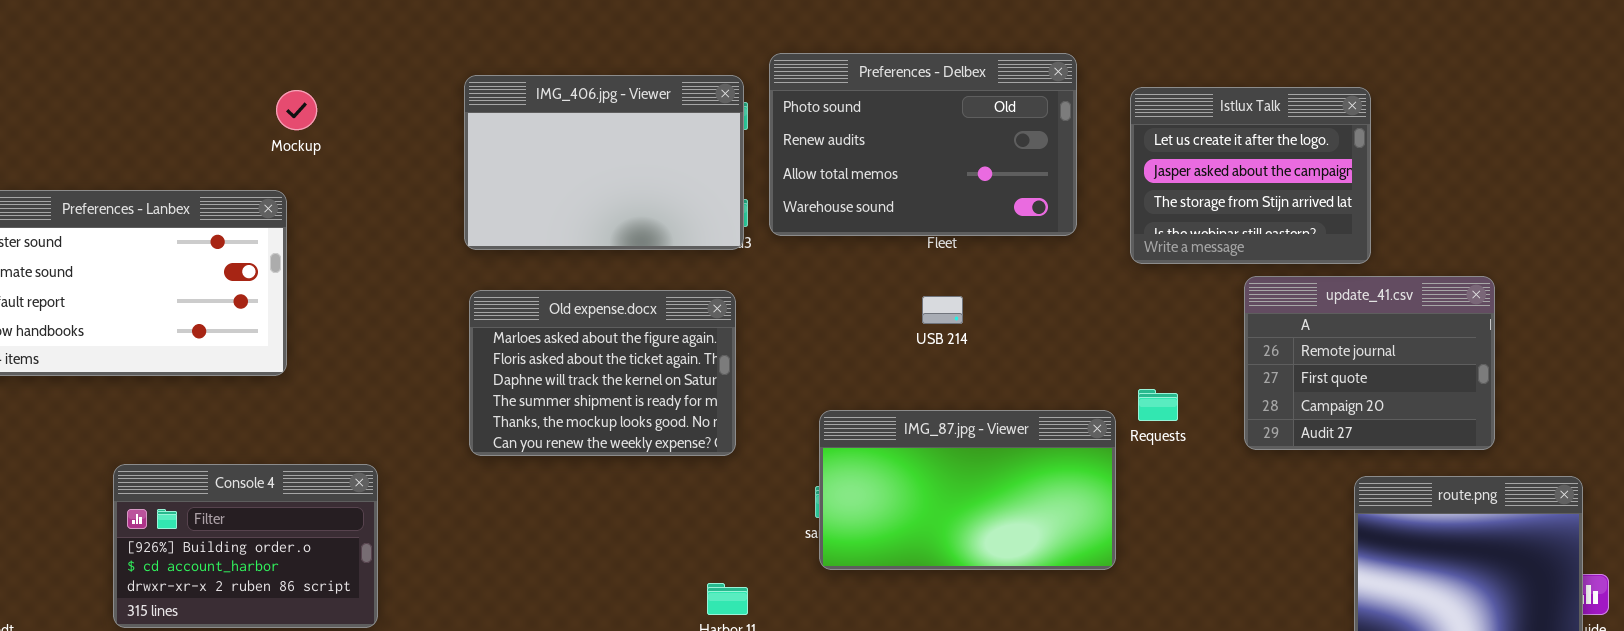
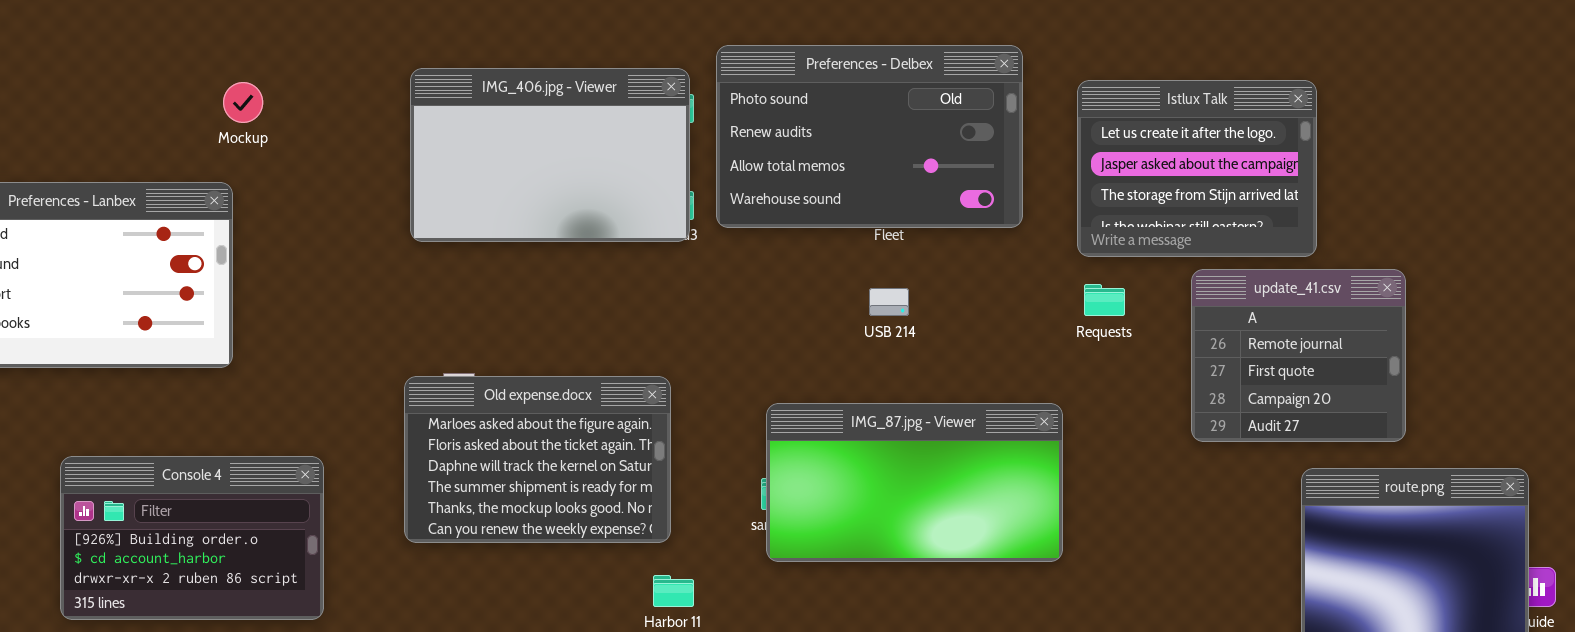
update_41.csv: [1244,276,1495,450] -> [1191,269,1406,442], resized
Old expense.docx: [469,290,736,456] -> [404,376,671,543], moved
Requests: [1138,389,1178,421] -> [1084,284,1125,316], moved

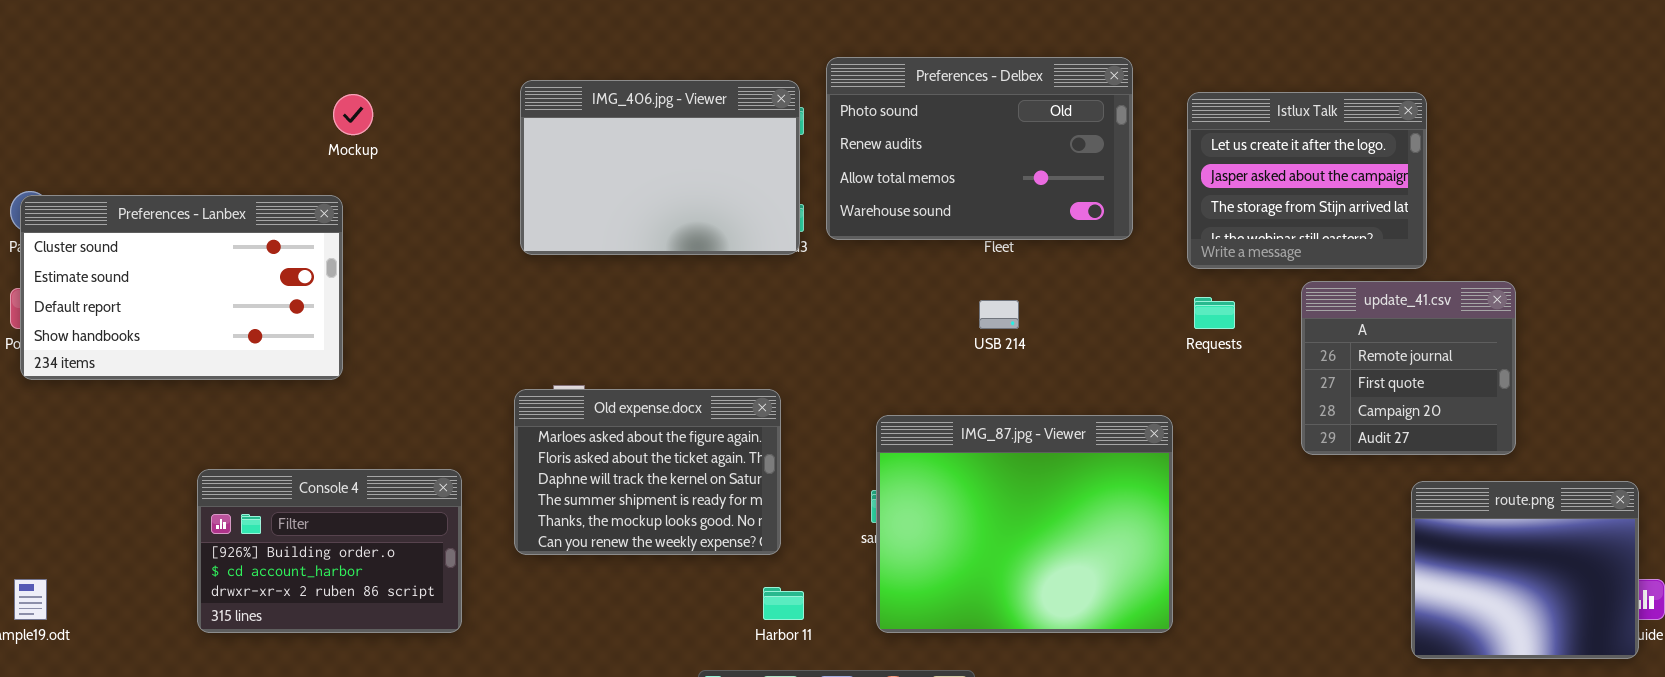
IMG_87.jpg - Viewer: [766,403,1063,562] -> [876,415,1173,633], resized
Console 4: [60,456,324,620] -> [197,469,462,633], moved

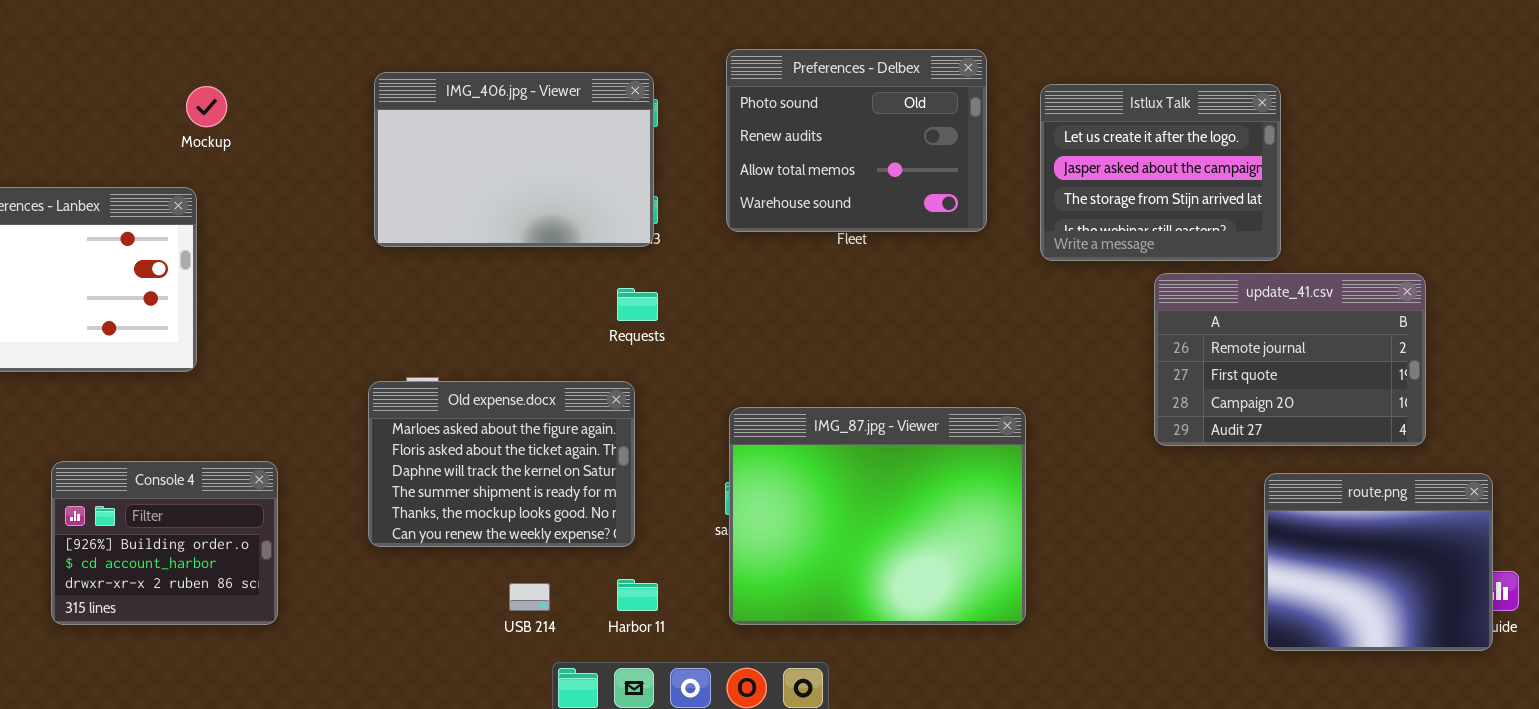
Preferences - Delbex: [826,57,1133,240] -> [726,49,987,232], resized
update_41.csv: [1301,281,1516,455] -> [1154,273,1426,446], resized
Requests: [1194,297,1235,329] -> [617,288,658,321], moved
USB 214: [979,300,1019,329] -> [509,583,550,611], moved
Console 4: [197,469,462,633] -> [51,461,278,625], resized

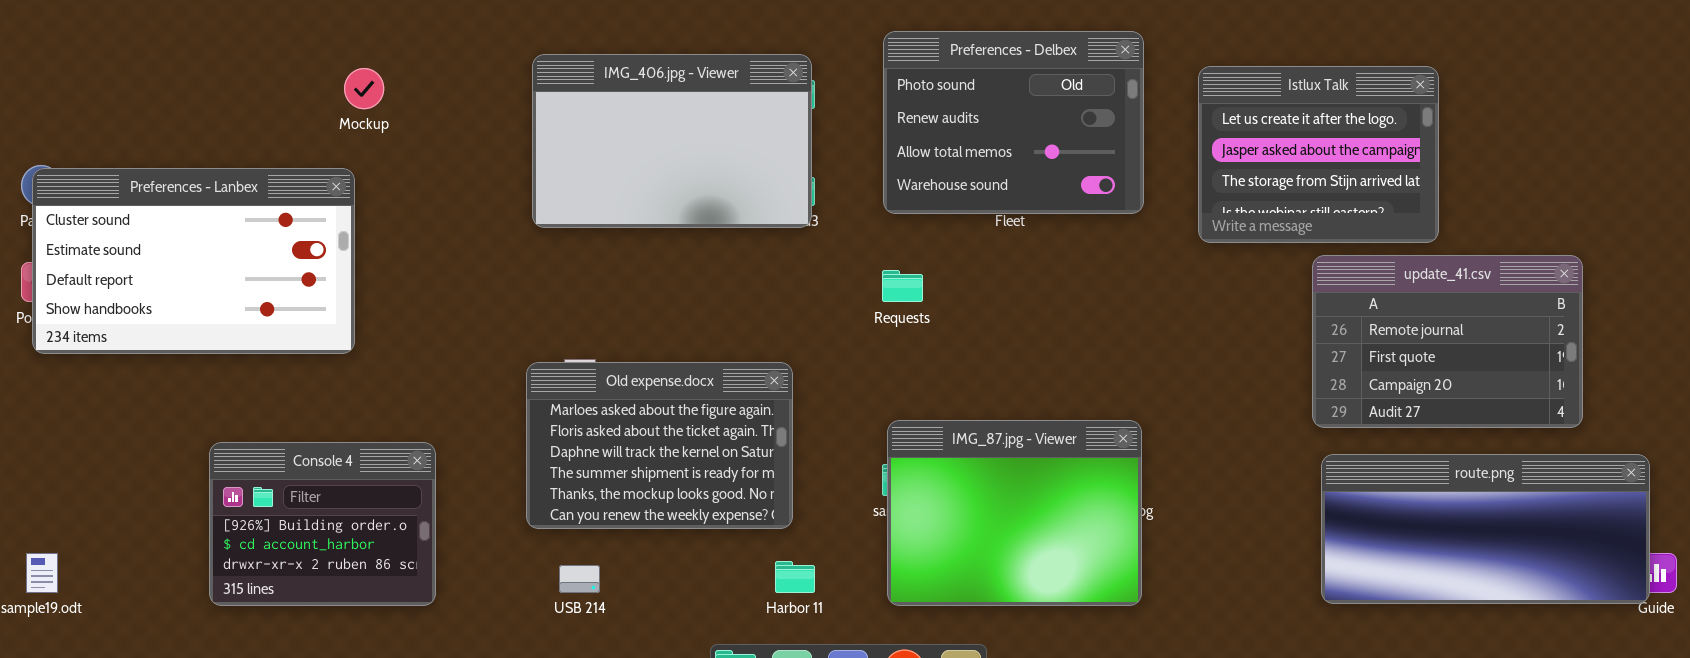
Requests: [617,288,658,321] -> [882,270,923,302], moved
IMG_87.jpg - Viewer: [729,407,1026,625] -> [887,420,1142,606], resized
route.png: [1264,473,1493,651] -> [1321,454,1650,604], resized
USB 214: [509,583,550,611] -> [559,565,600,593], moved

